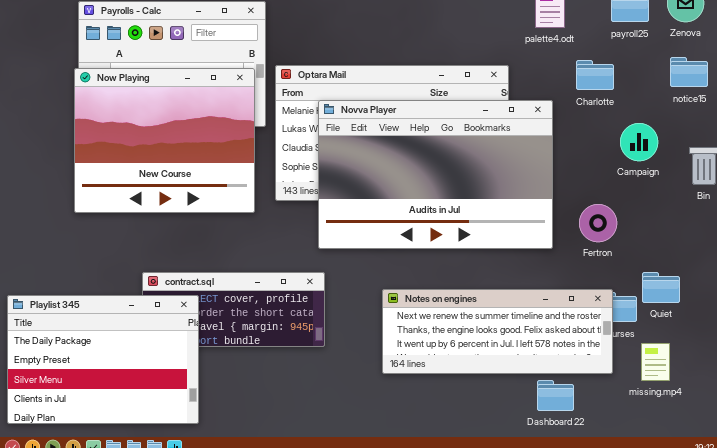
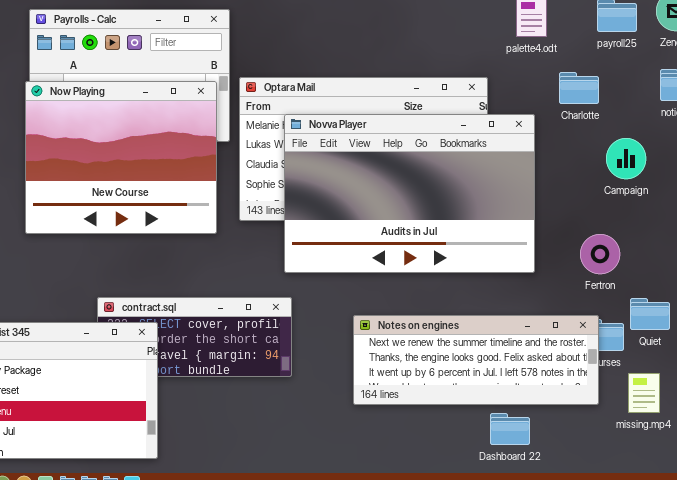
Fertron: [579,204,617,242] -> [580,234,620,274], moved
Dashboard 22: [537,380,574,411] -> [490,413,530,445], moved

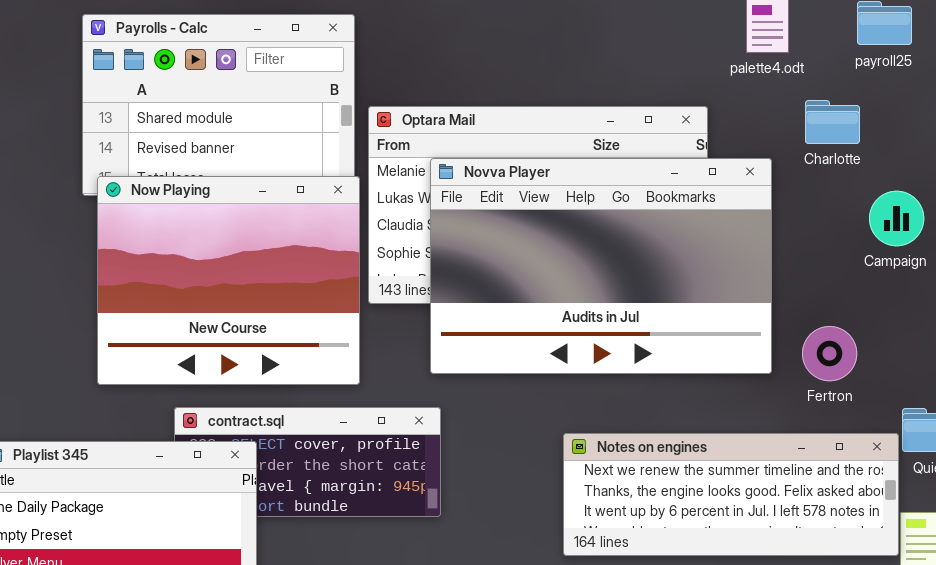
Now Playing: [25,81,217,234] -> [97,176,360,385], moved
Fertron: [580,234,620,274] -> [802,326,857,381], moved
Notes on engines: [353,315,599,405] -> [563,433,899,556], moved

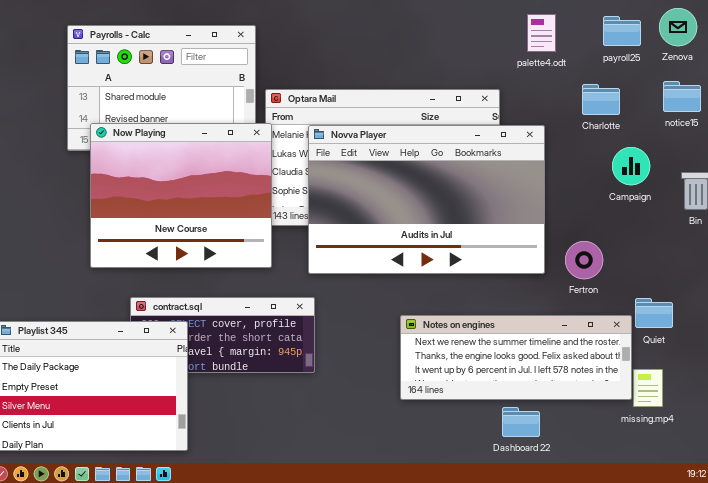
Charlotte: [805,100,860,144] -> [582,84,620,115], moved
Now Playing: [97,176,360,385] -> [90,123,272,268], moved

